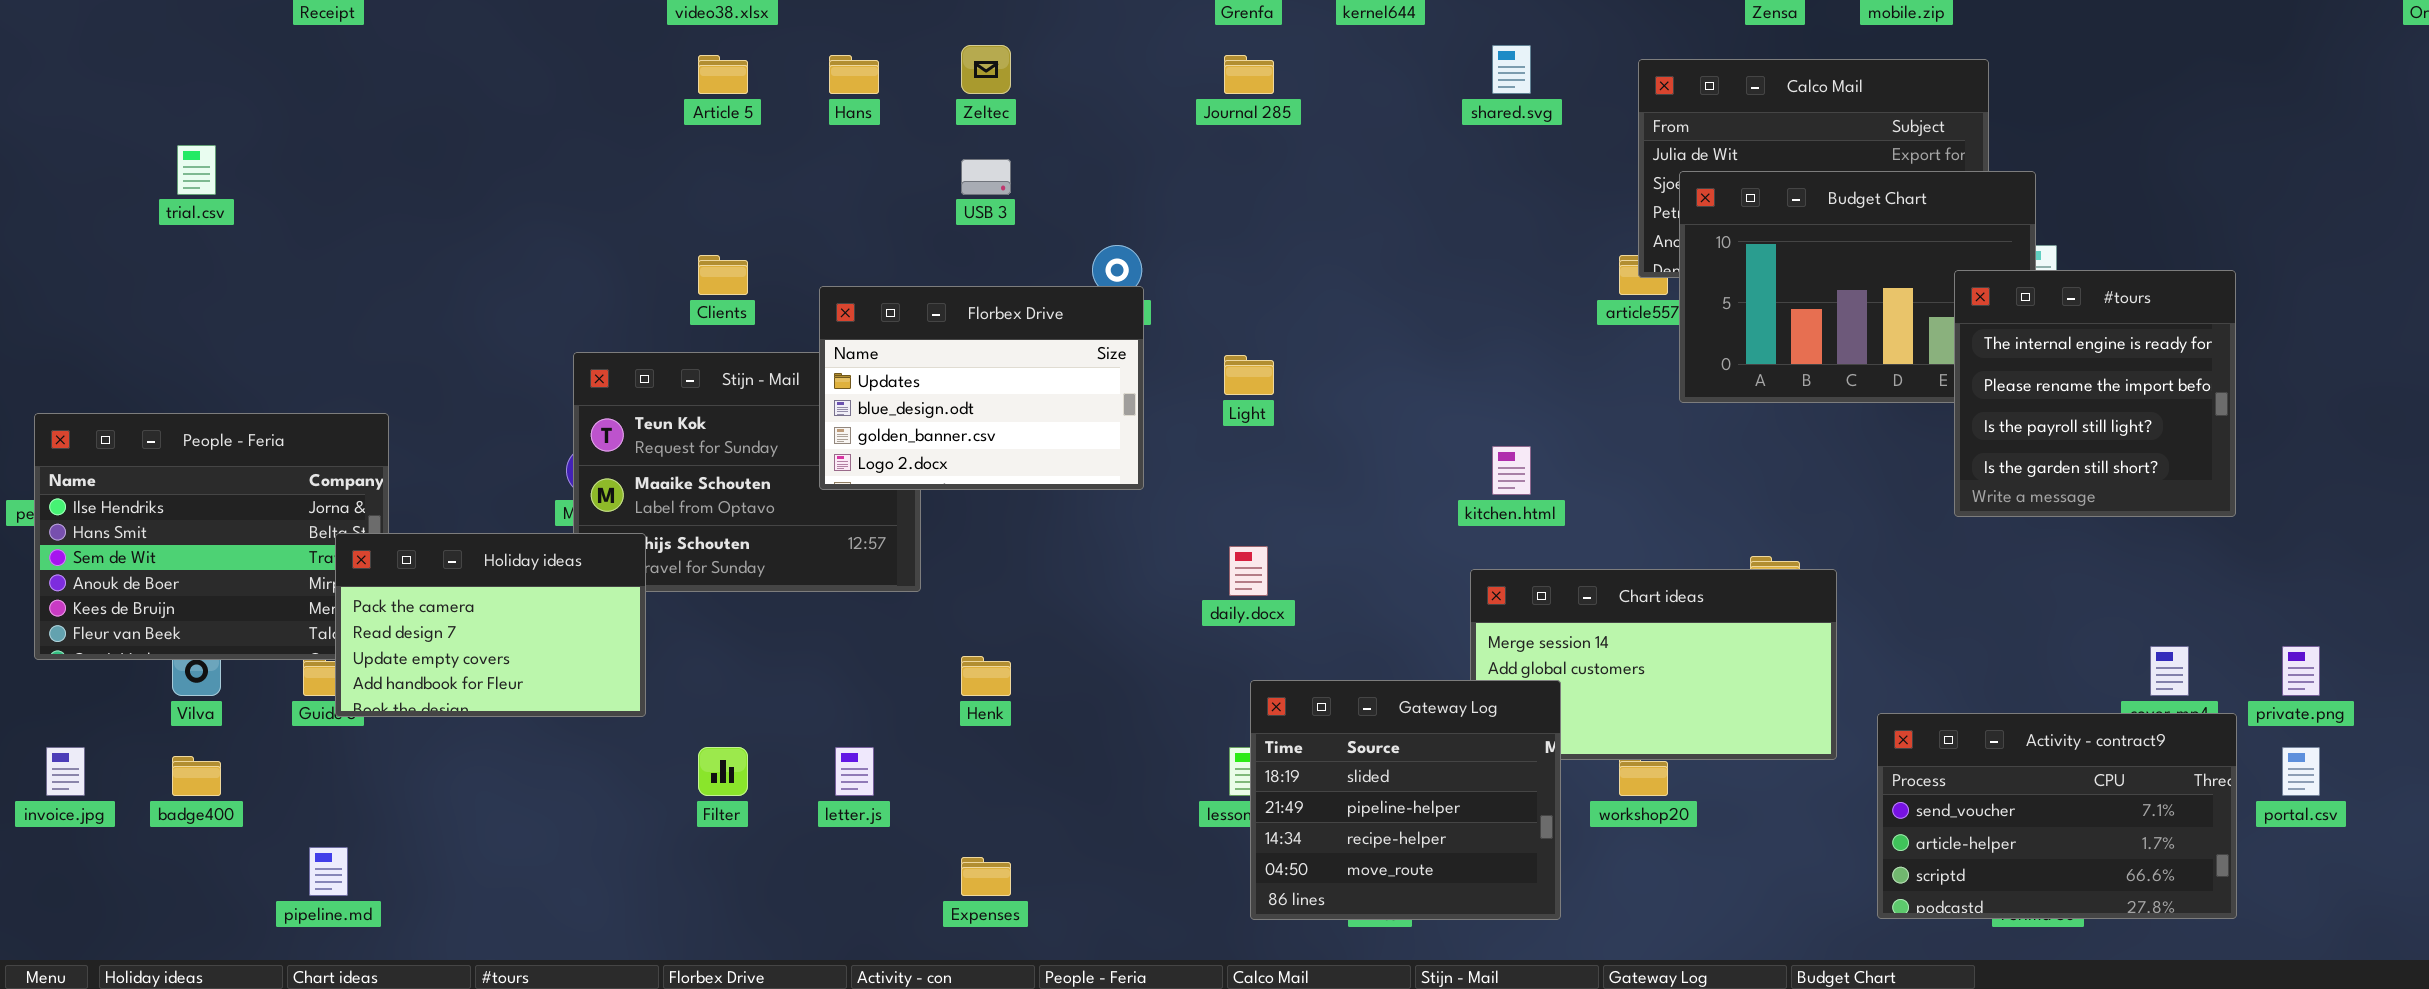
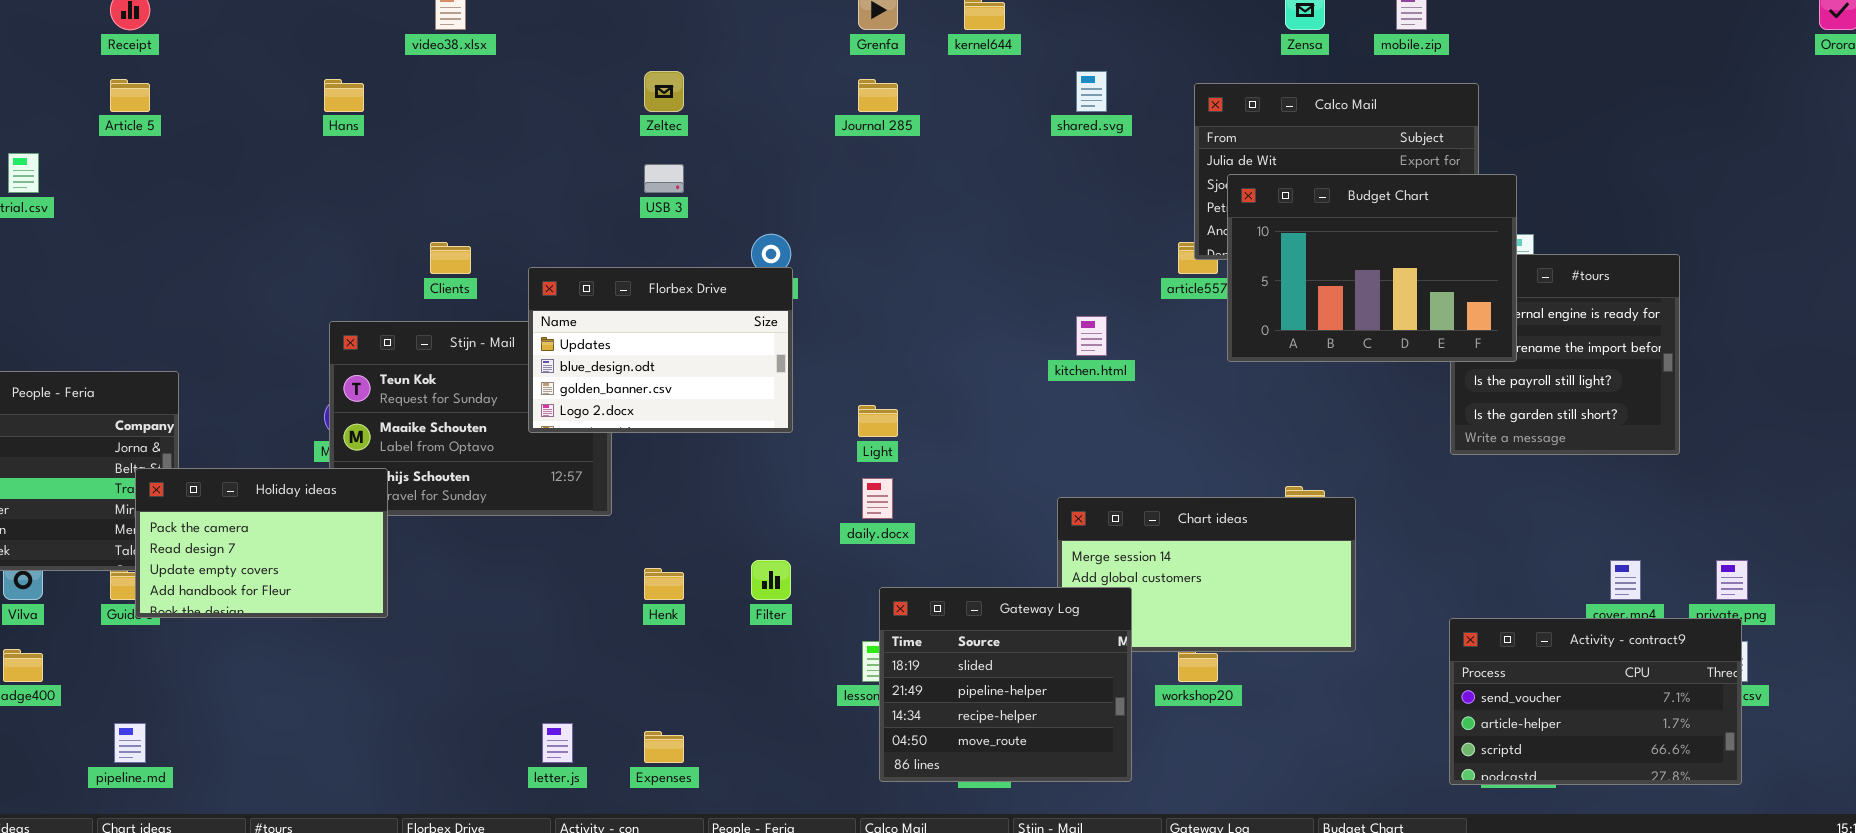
Article 5: [698,55,748,94] -> [110,79,150,112], moved
Hans: [829,55,879,94] -> [324,79,364,112], moved
Budget Chart: [1679,171,2036,403] -> [1227,174,1517,362], raised
Light: [1224,355,1274,395] -> [858,405,898,437], moved
kitchen.html: [1492,446,1531,495] -> [1076,316,1107,356], moved
Activity - contract9: [1877,713,2237,919] -> [1449,618,1742,785], moved
Filter: [698,747,748,796] -> [751,560,791,600], moved
letter.js: [835,747,874,796] -> [542,723,573,763], moved

